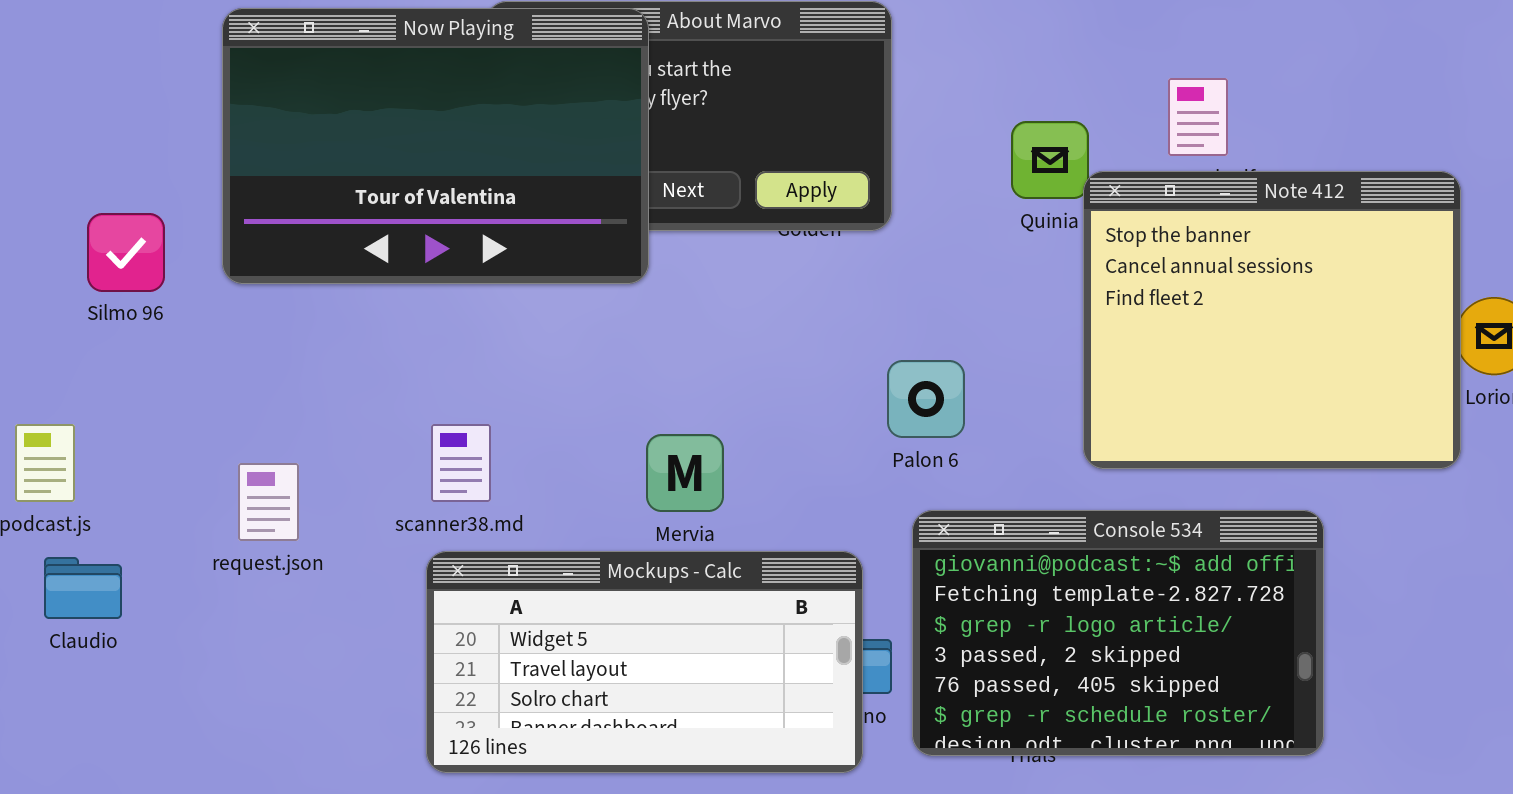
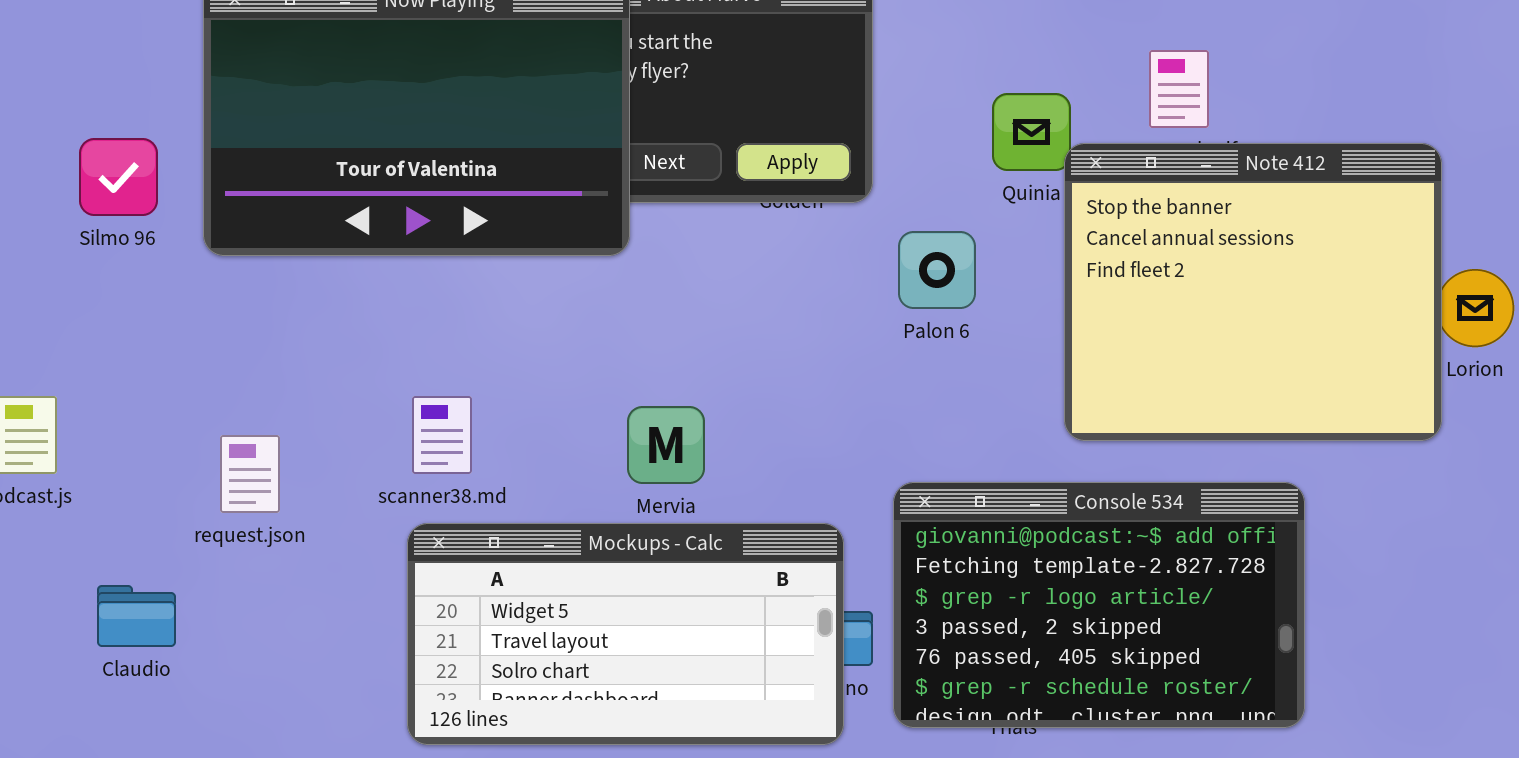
Silmo 96: [87,213,165,292] -> [79,138,158,216], moved
Palon 6: [887,360,965,438] -> [898,231,976,309], moved
Claudio: [44,557,122,619] -> [97,585,176,647], moved

